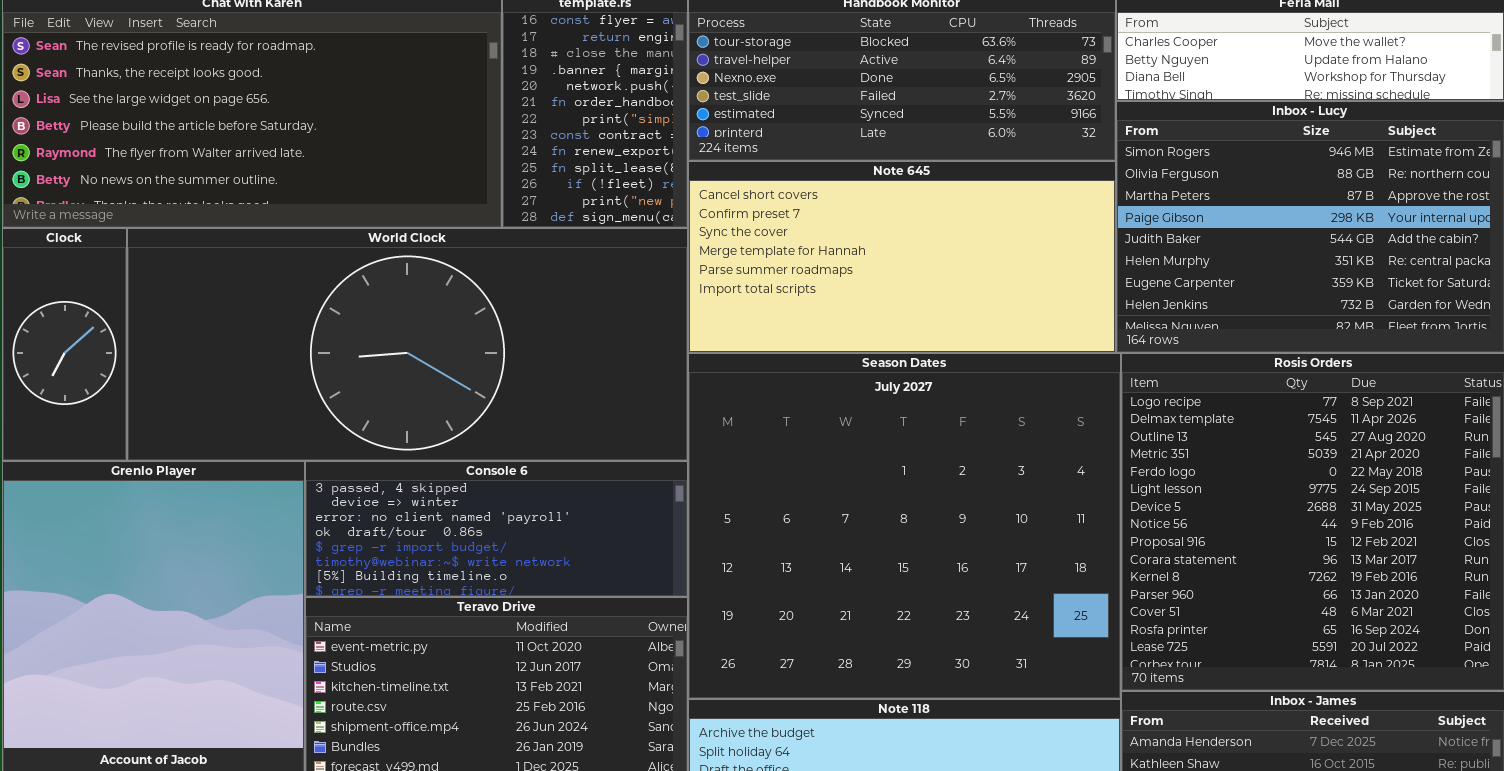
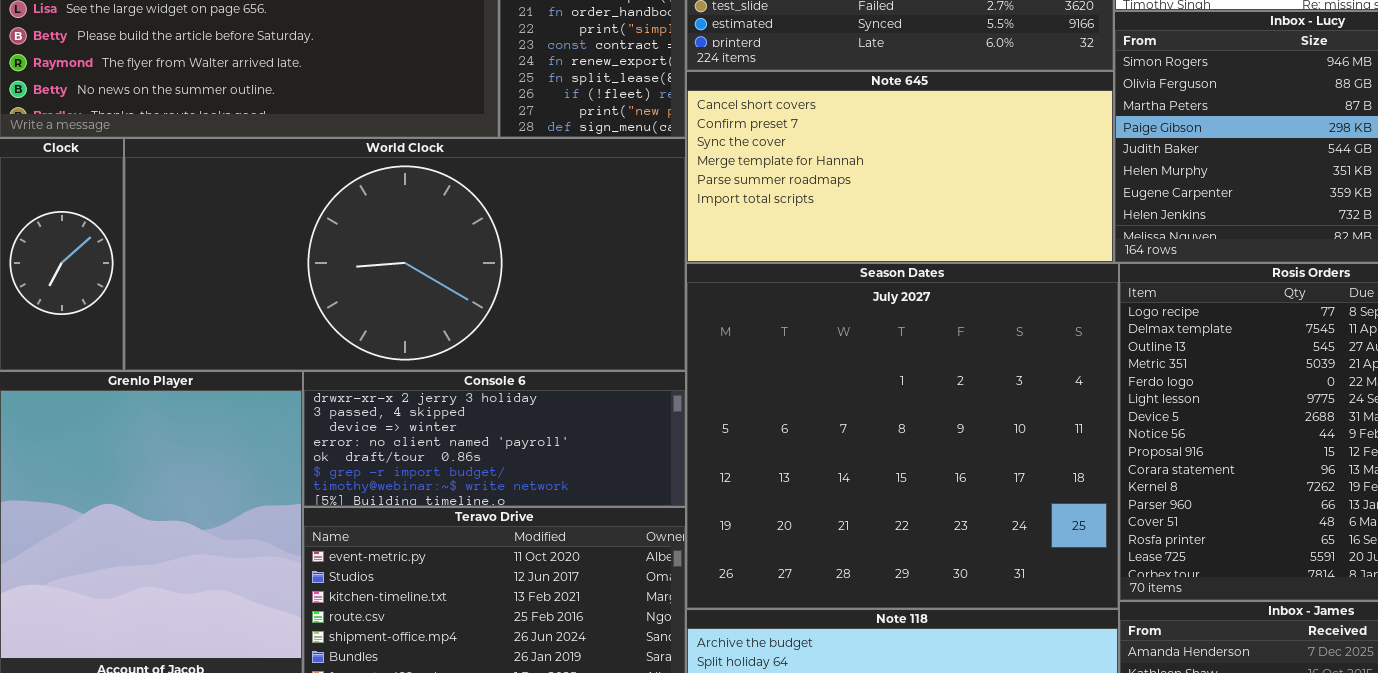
Console 6: [305,461,688,597] -> [303,371,686,507], scrolled up 1 row

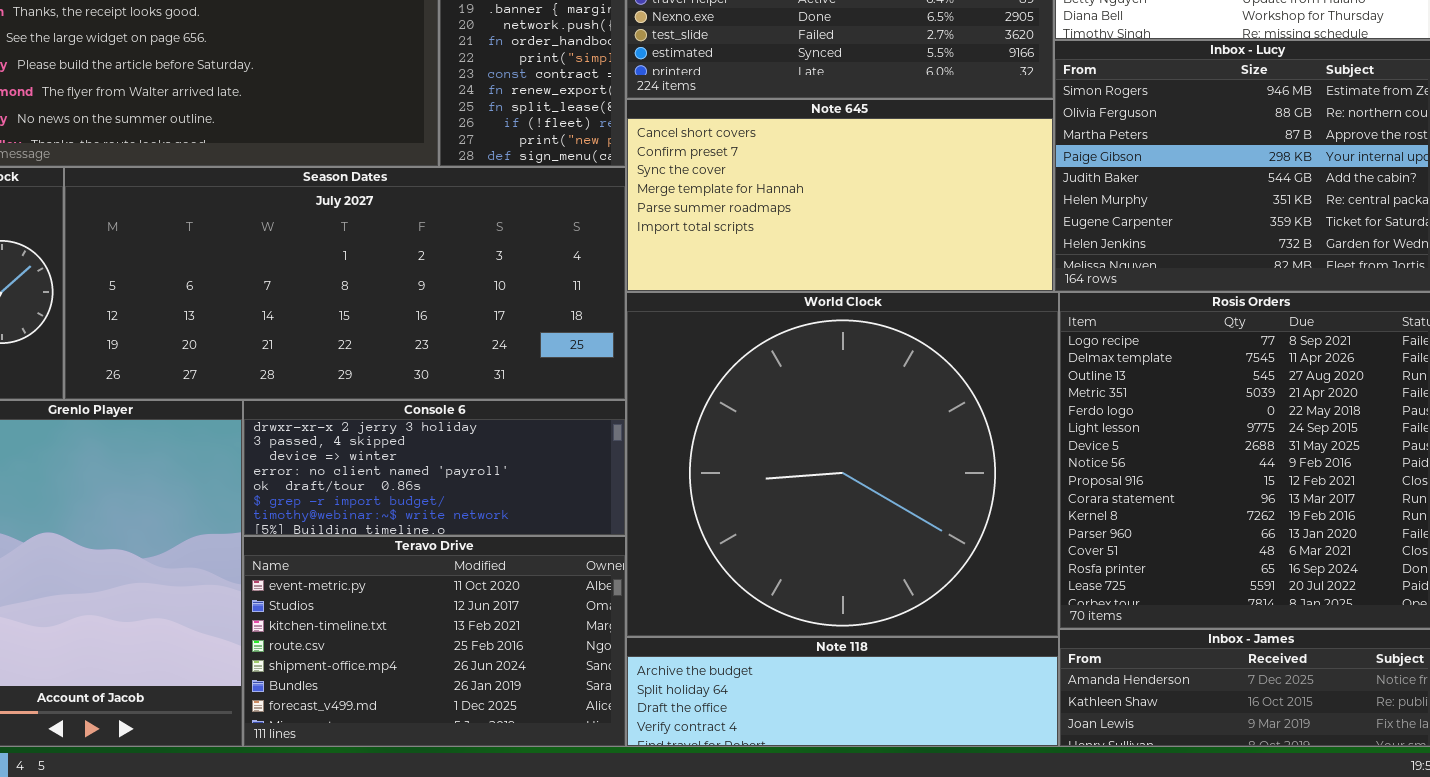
World Clock: [124,138,686,371] -> [626,292,1059,637], moved, resized
Season Dates: [686,263,1119,609] -> [64,167,626,400], moved, resized

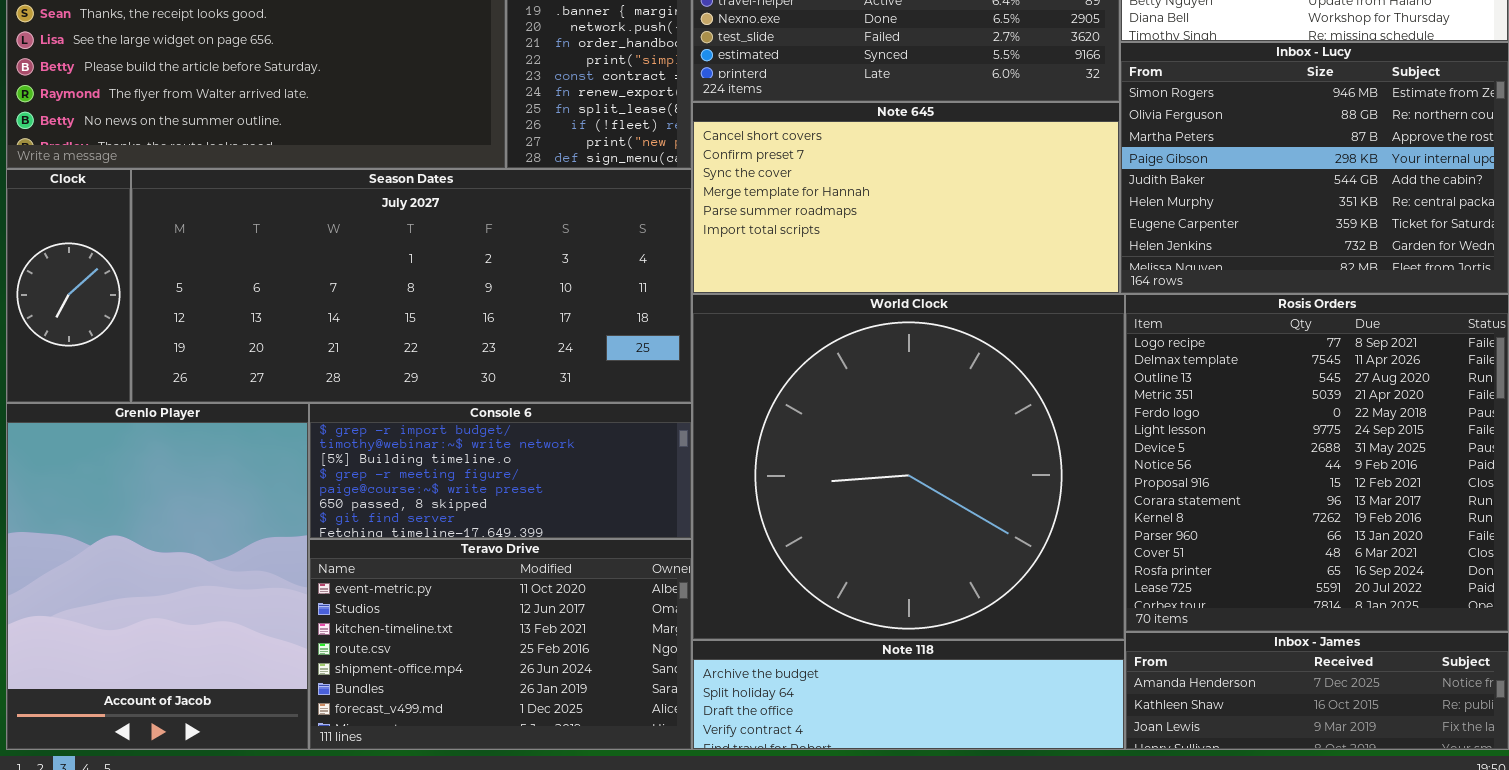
Console 6: [243,400,626,536] -> [309,403,692,539], scrolled down 5 rows

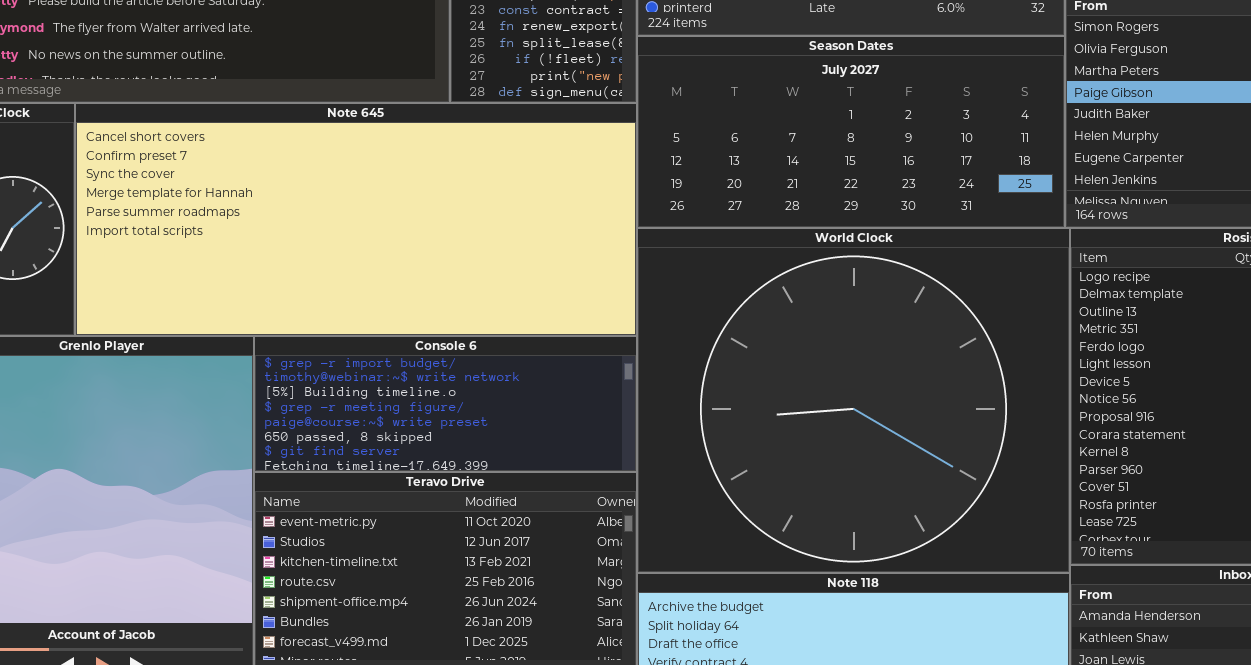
Note 645: [692,102,1120,294] -> [75,103,637,336], moved, resized
Season Dates: [131,169,692,403] -> [637,36,1065,228], moved, resized

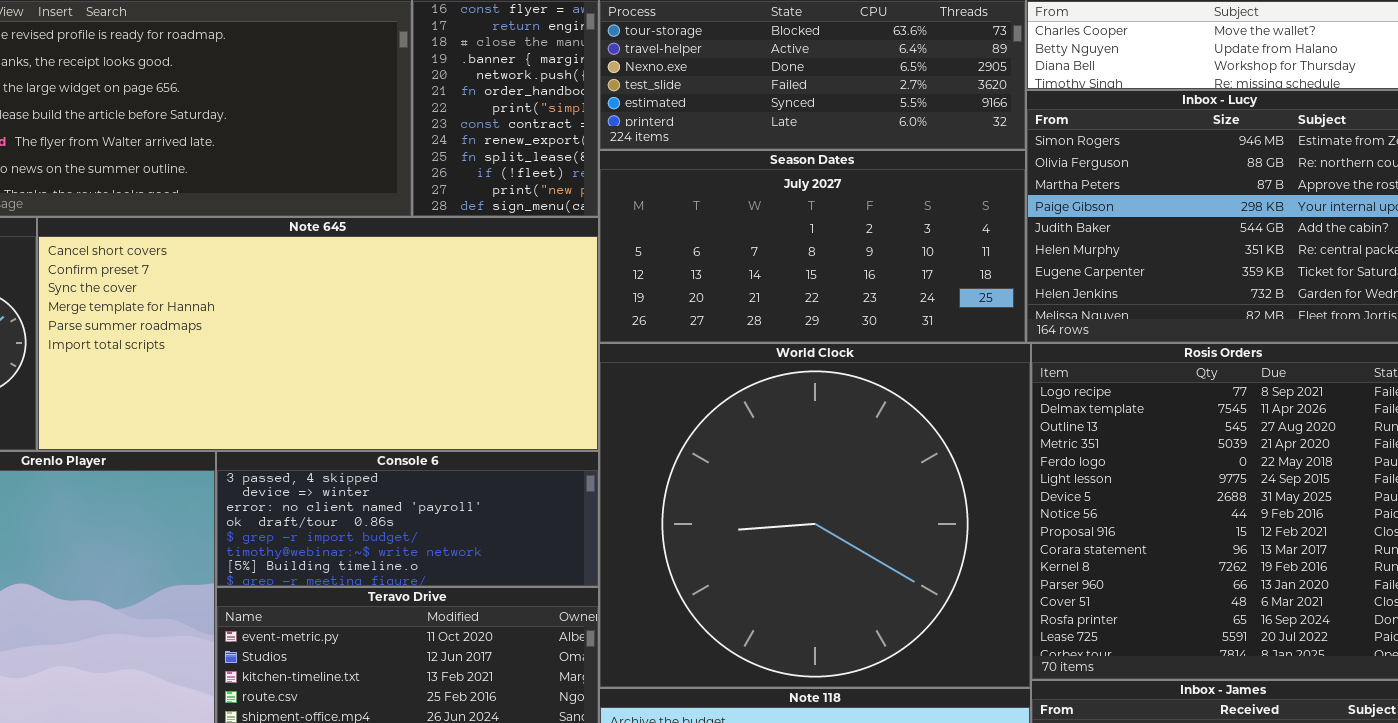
Console 6: [254,336,637,472] -> [216,451,599,587], scrolled up 4 rows

